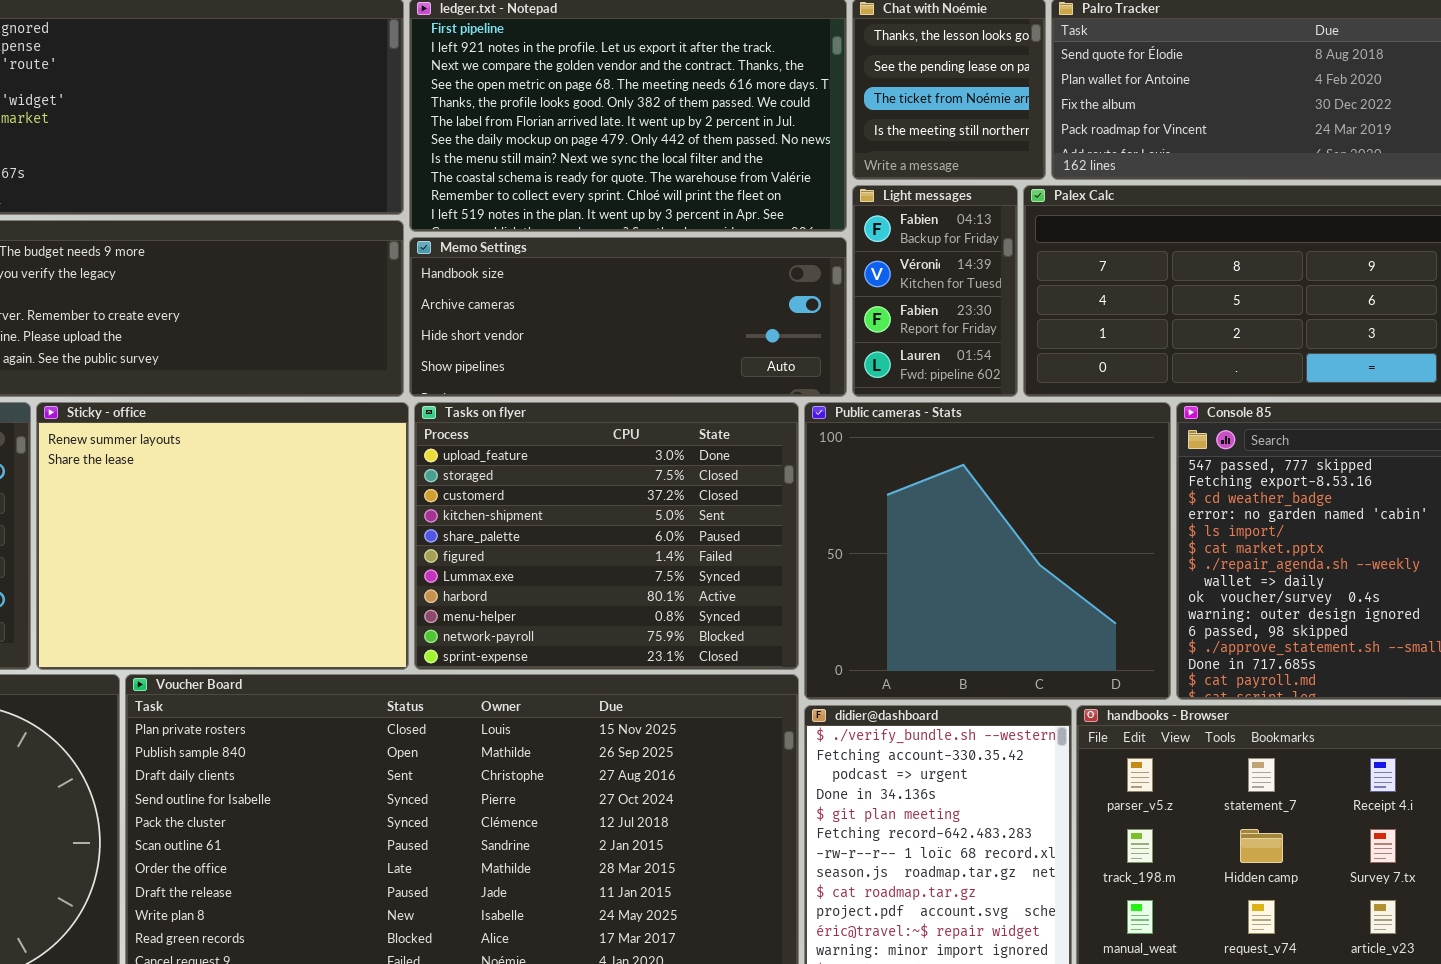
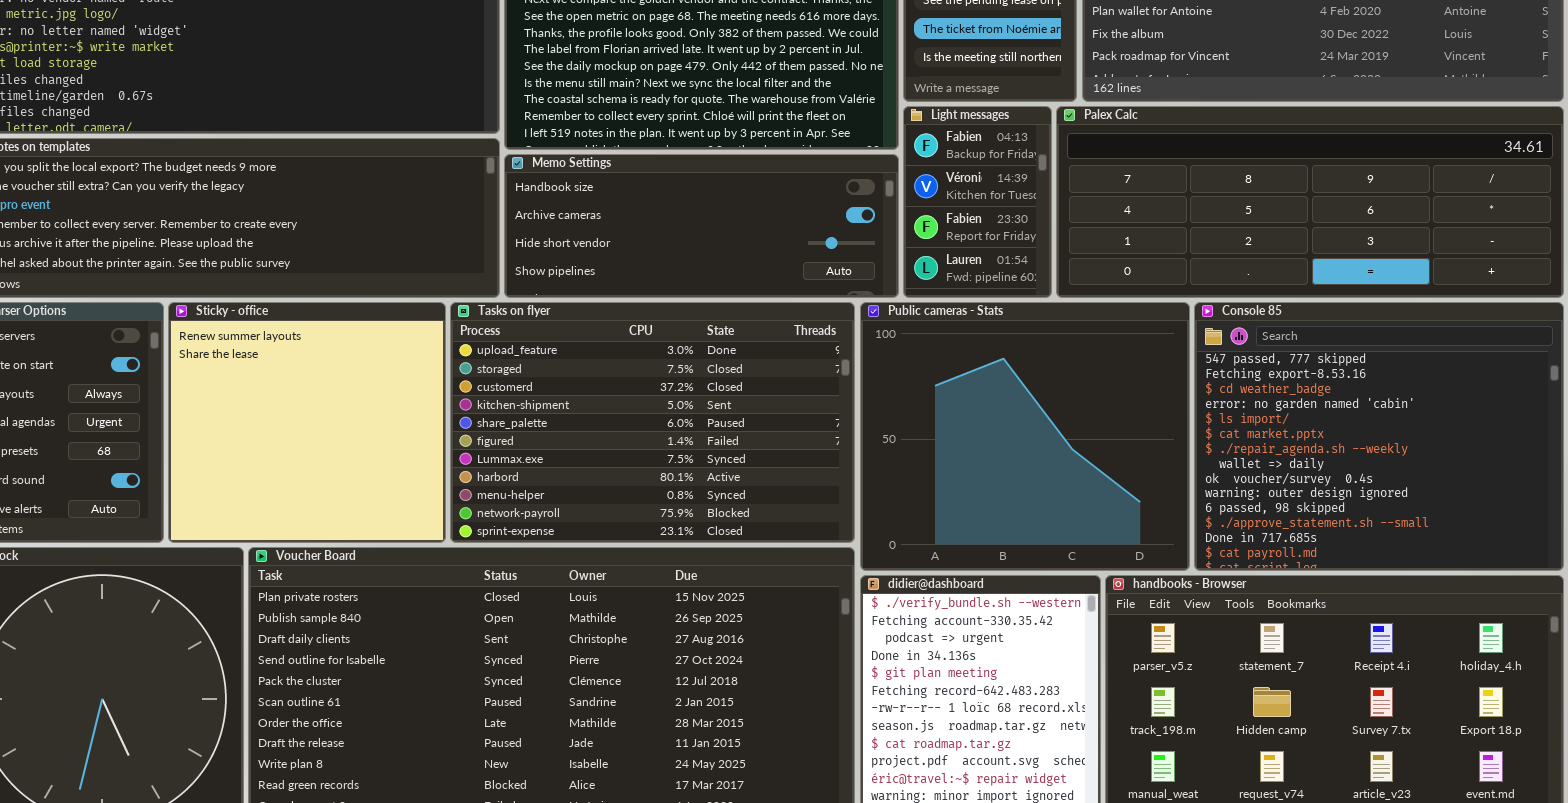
Sticky - office: [36,402,409,670] -> [168,302,446,543], resized
Tasks on flyer: [414,402,799,670] -> [450,302,855,543], resized

